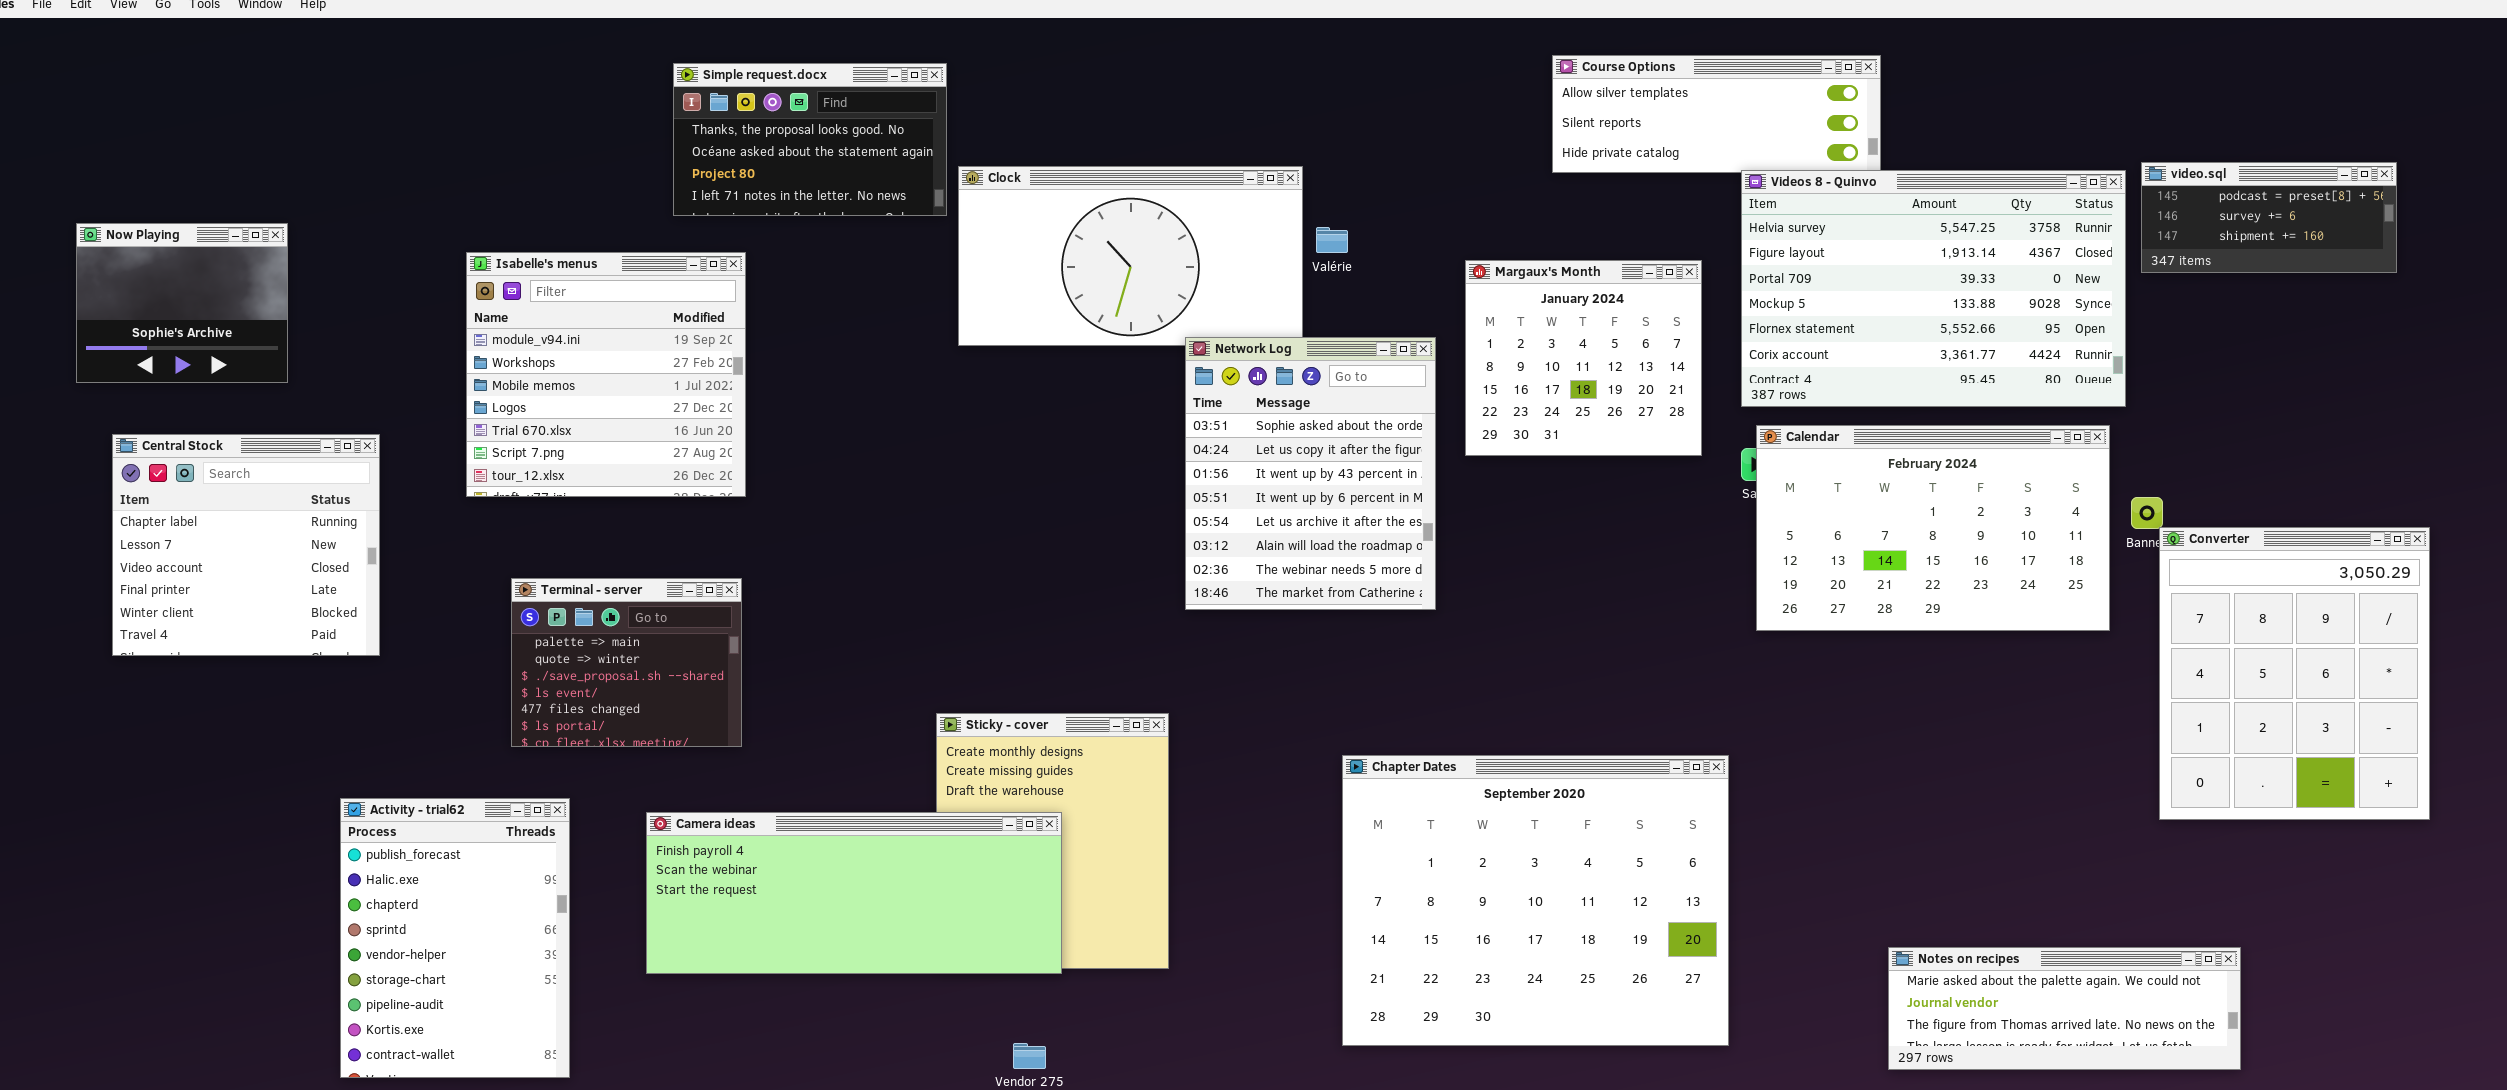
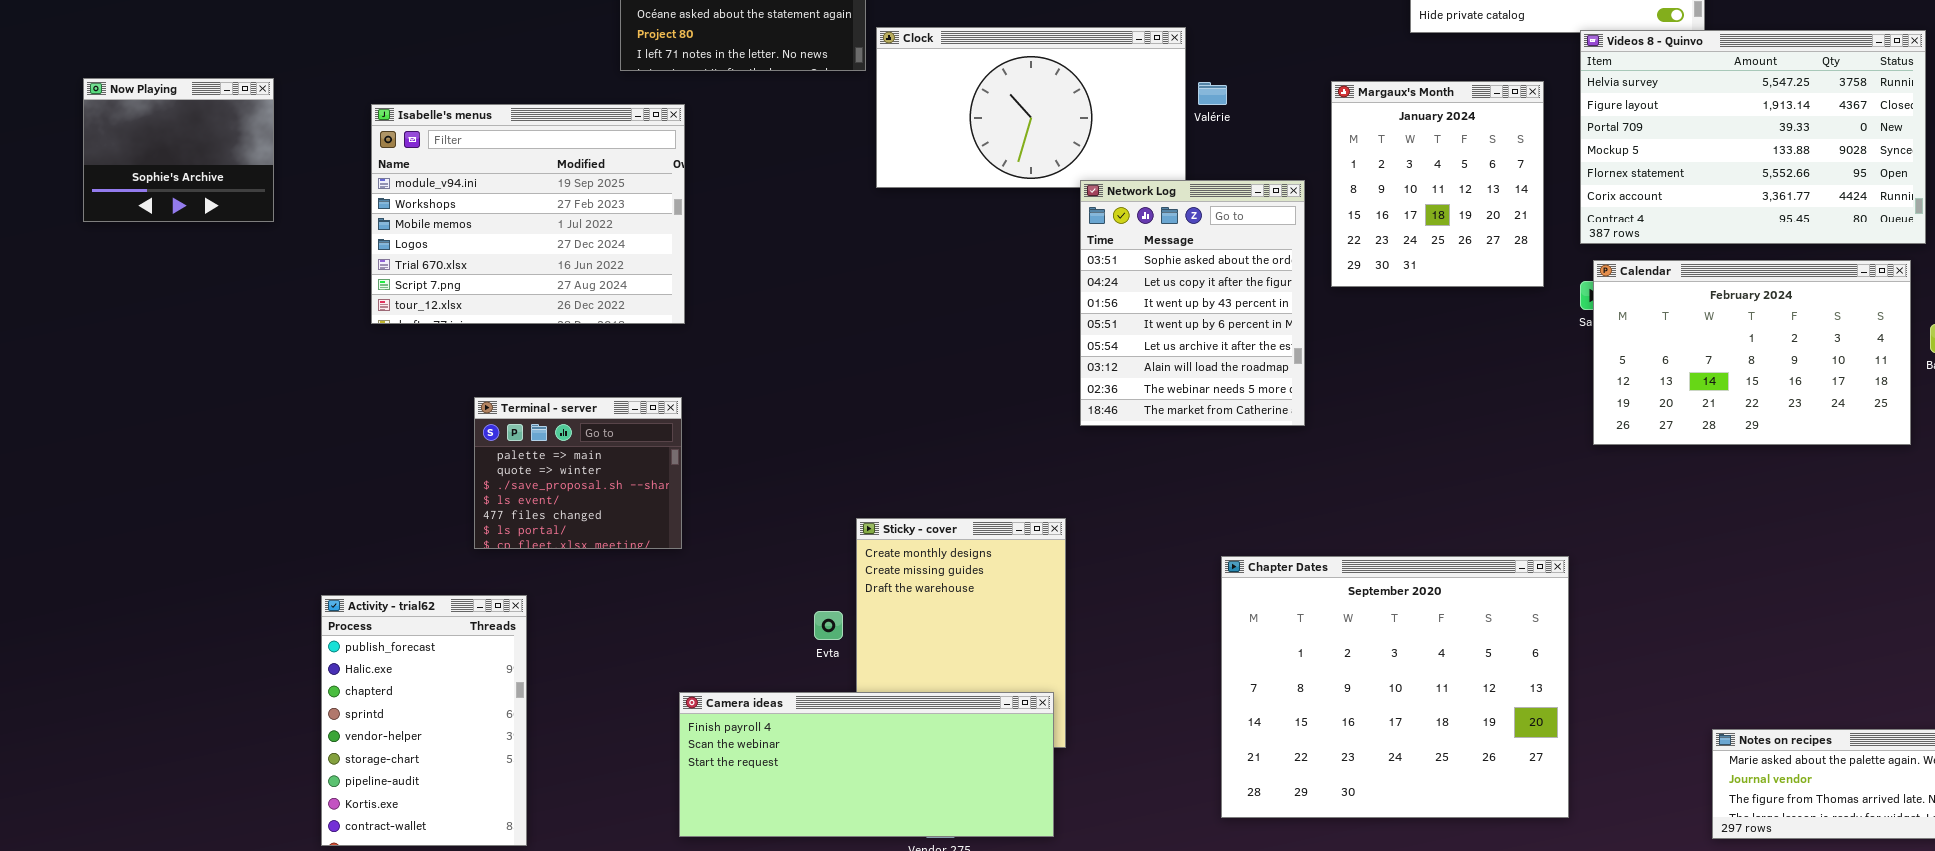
Isabelle's menus: [466,252,746,497] -> [371,104,685,324], resized
Margaux's Month: [1465,260,1702,456] -> [1331,81,1544,287], resized
Central Stock: [112,434,380,656] -> none, closed
Camera ideas: [646,812,1062,974] -> [679,692,1054,837], moved

